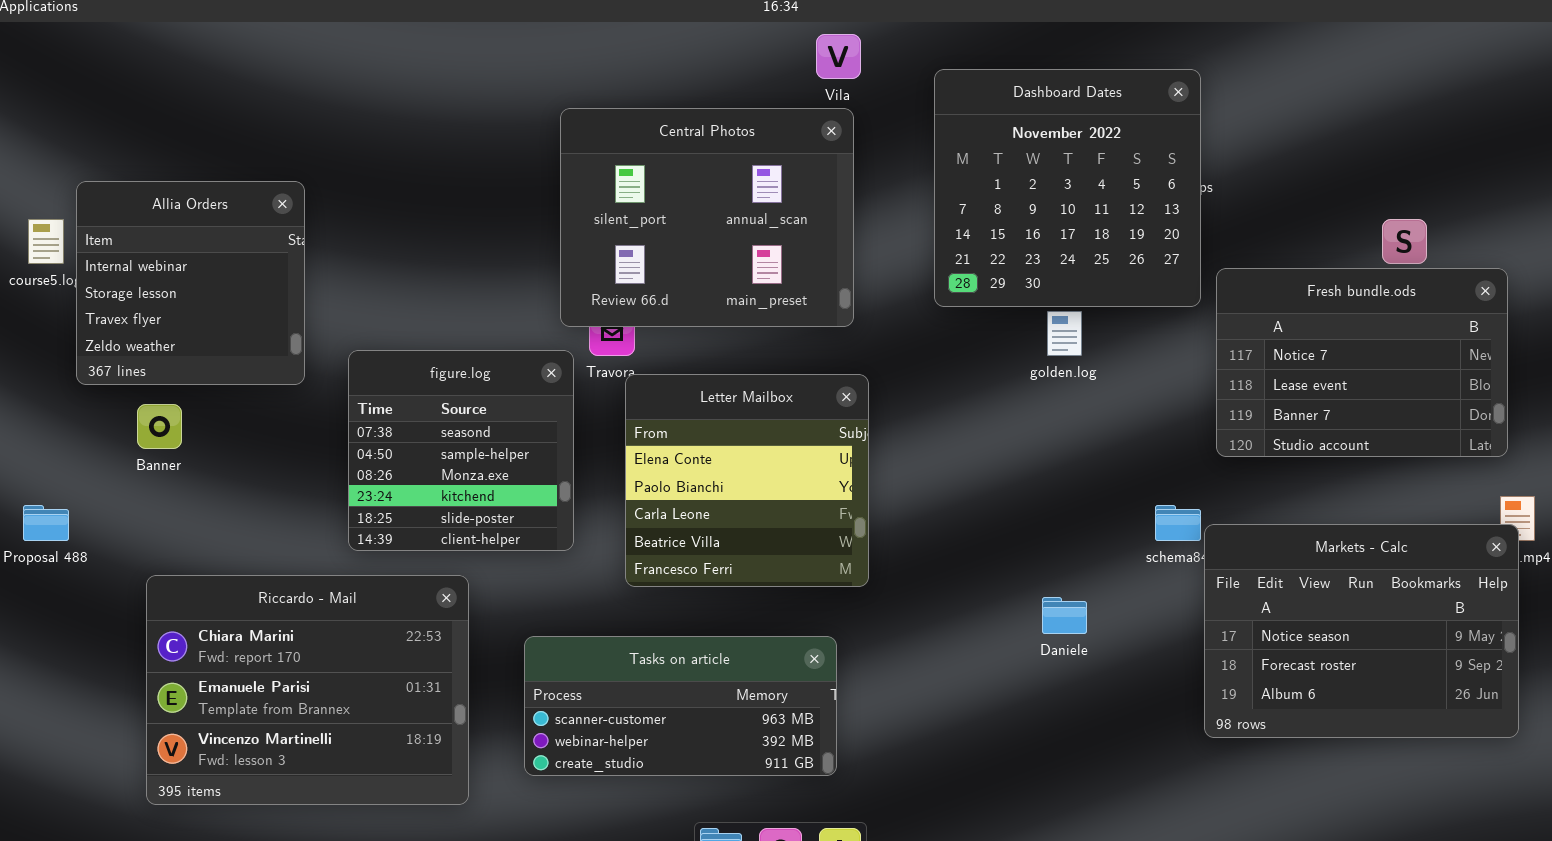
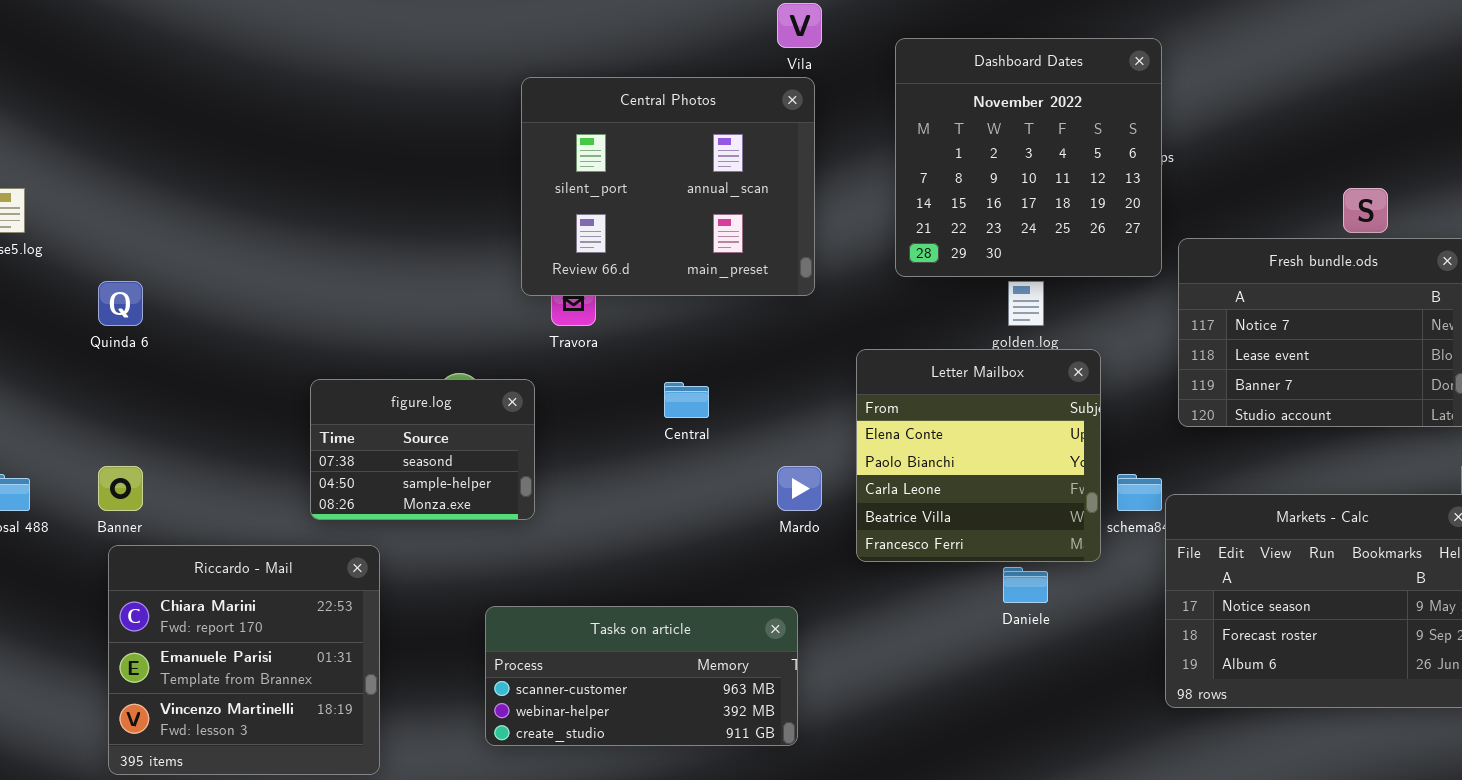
Allia Orders: [76,181,305,385] -> none, closed
figure.log: [348,350,574,551] -> [310,379,535,520], resized
Letter Mailbox: [625,374,869,587] -> [856,349,1101,562], moved
Banner: [137,404,182,449] -> [98,466,143,511], moved
Riccardo - Mail: [146,575,469,805] -> [108,545,380,775], resized

